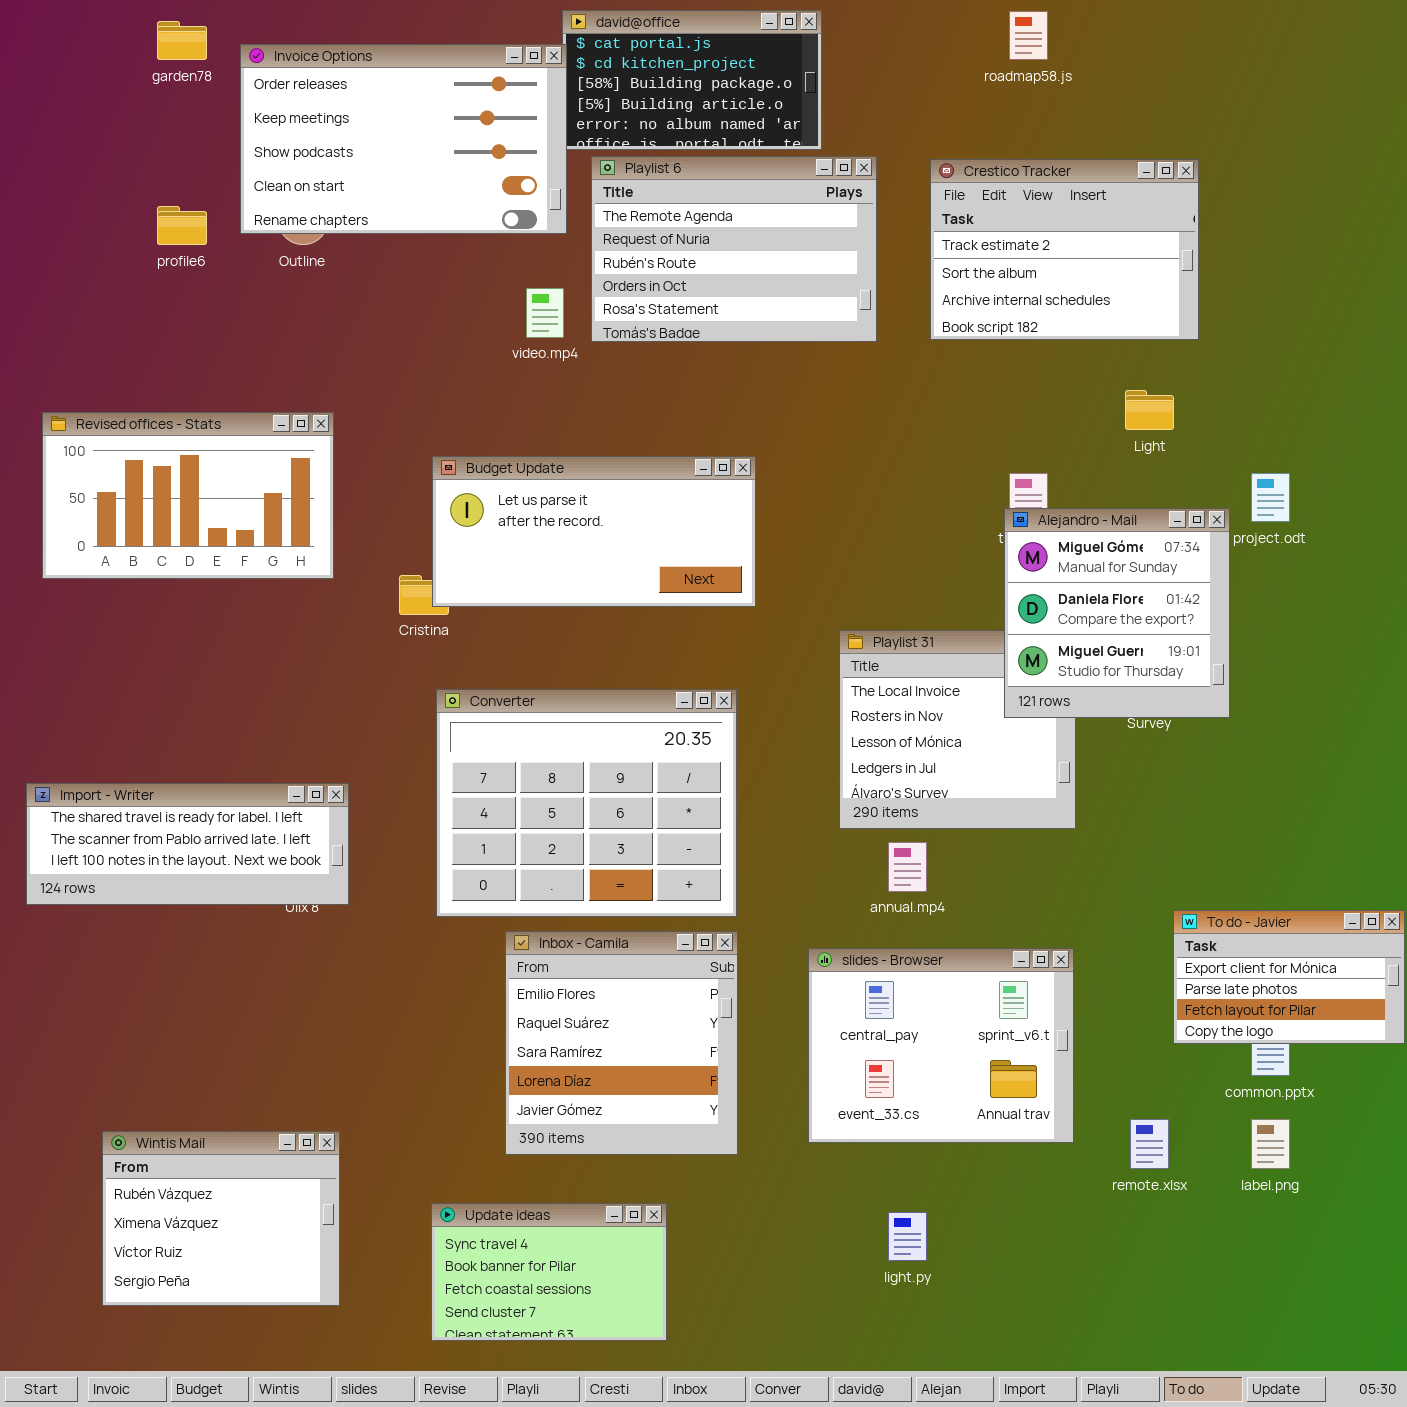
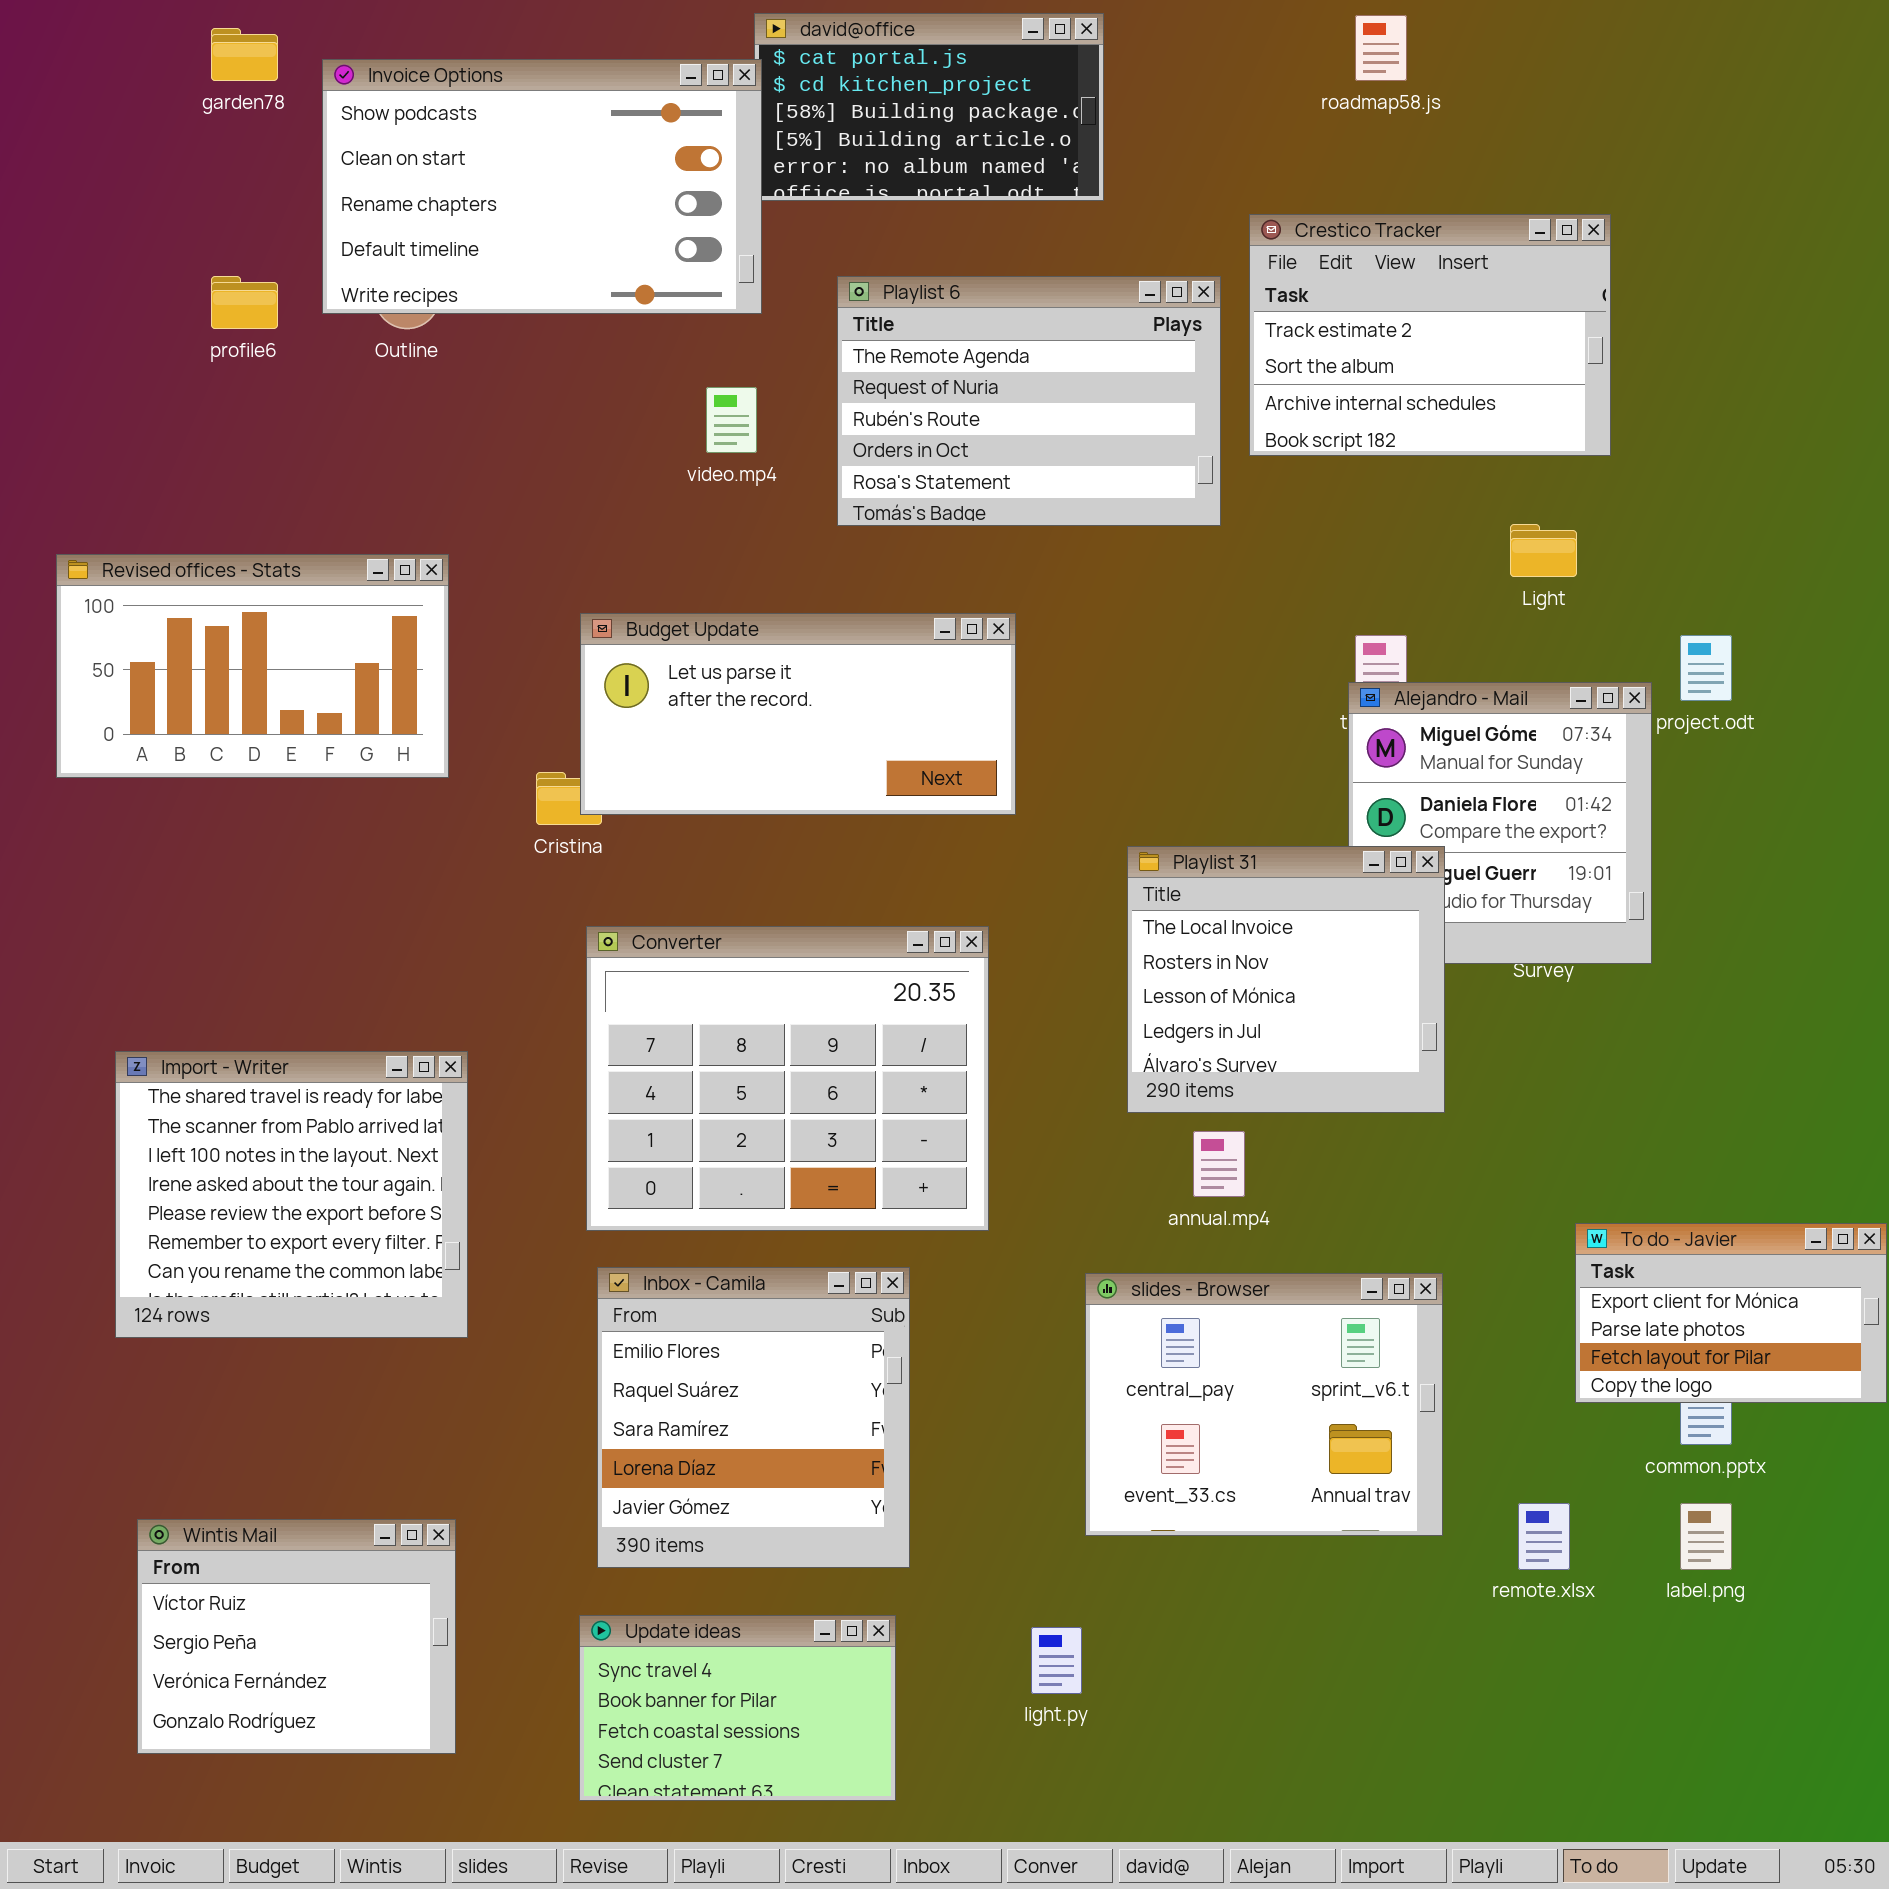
Invoice Options: [240,44,567,234] -> [322,59,762,314], scrolled down 2 rows
Playlist 6: [591,156,877,342] -> [837,276,1221,526], moved
Playlist 31: [839,630,1076,829] -> [1127,846,1445,1113], raised
Import - Writer: [26,783,349,905] -> [115,1051,468,1338], resized
Inbox - Camila: [505,931,738,1155] -> [597,1267,910,1568], moved
Wintis Mail: [102,1131,340,1306] -> [137,1519,456,1754], scrolled down 2 rows
light.py: [888,1212,927,1261] -> [1031,1627,1082,1694], moved

